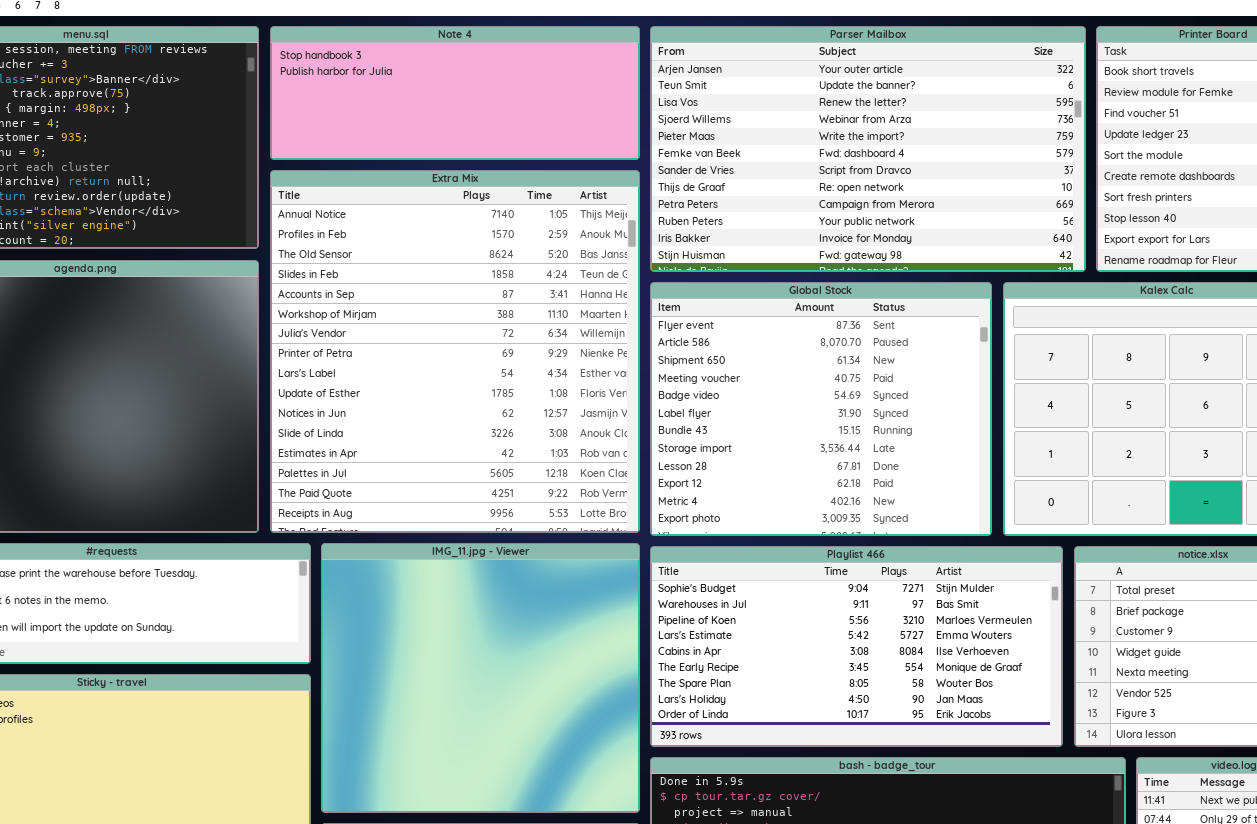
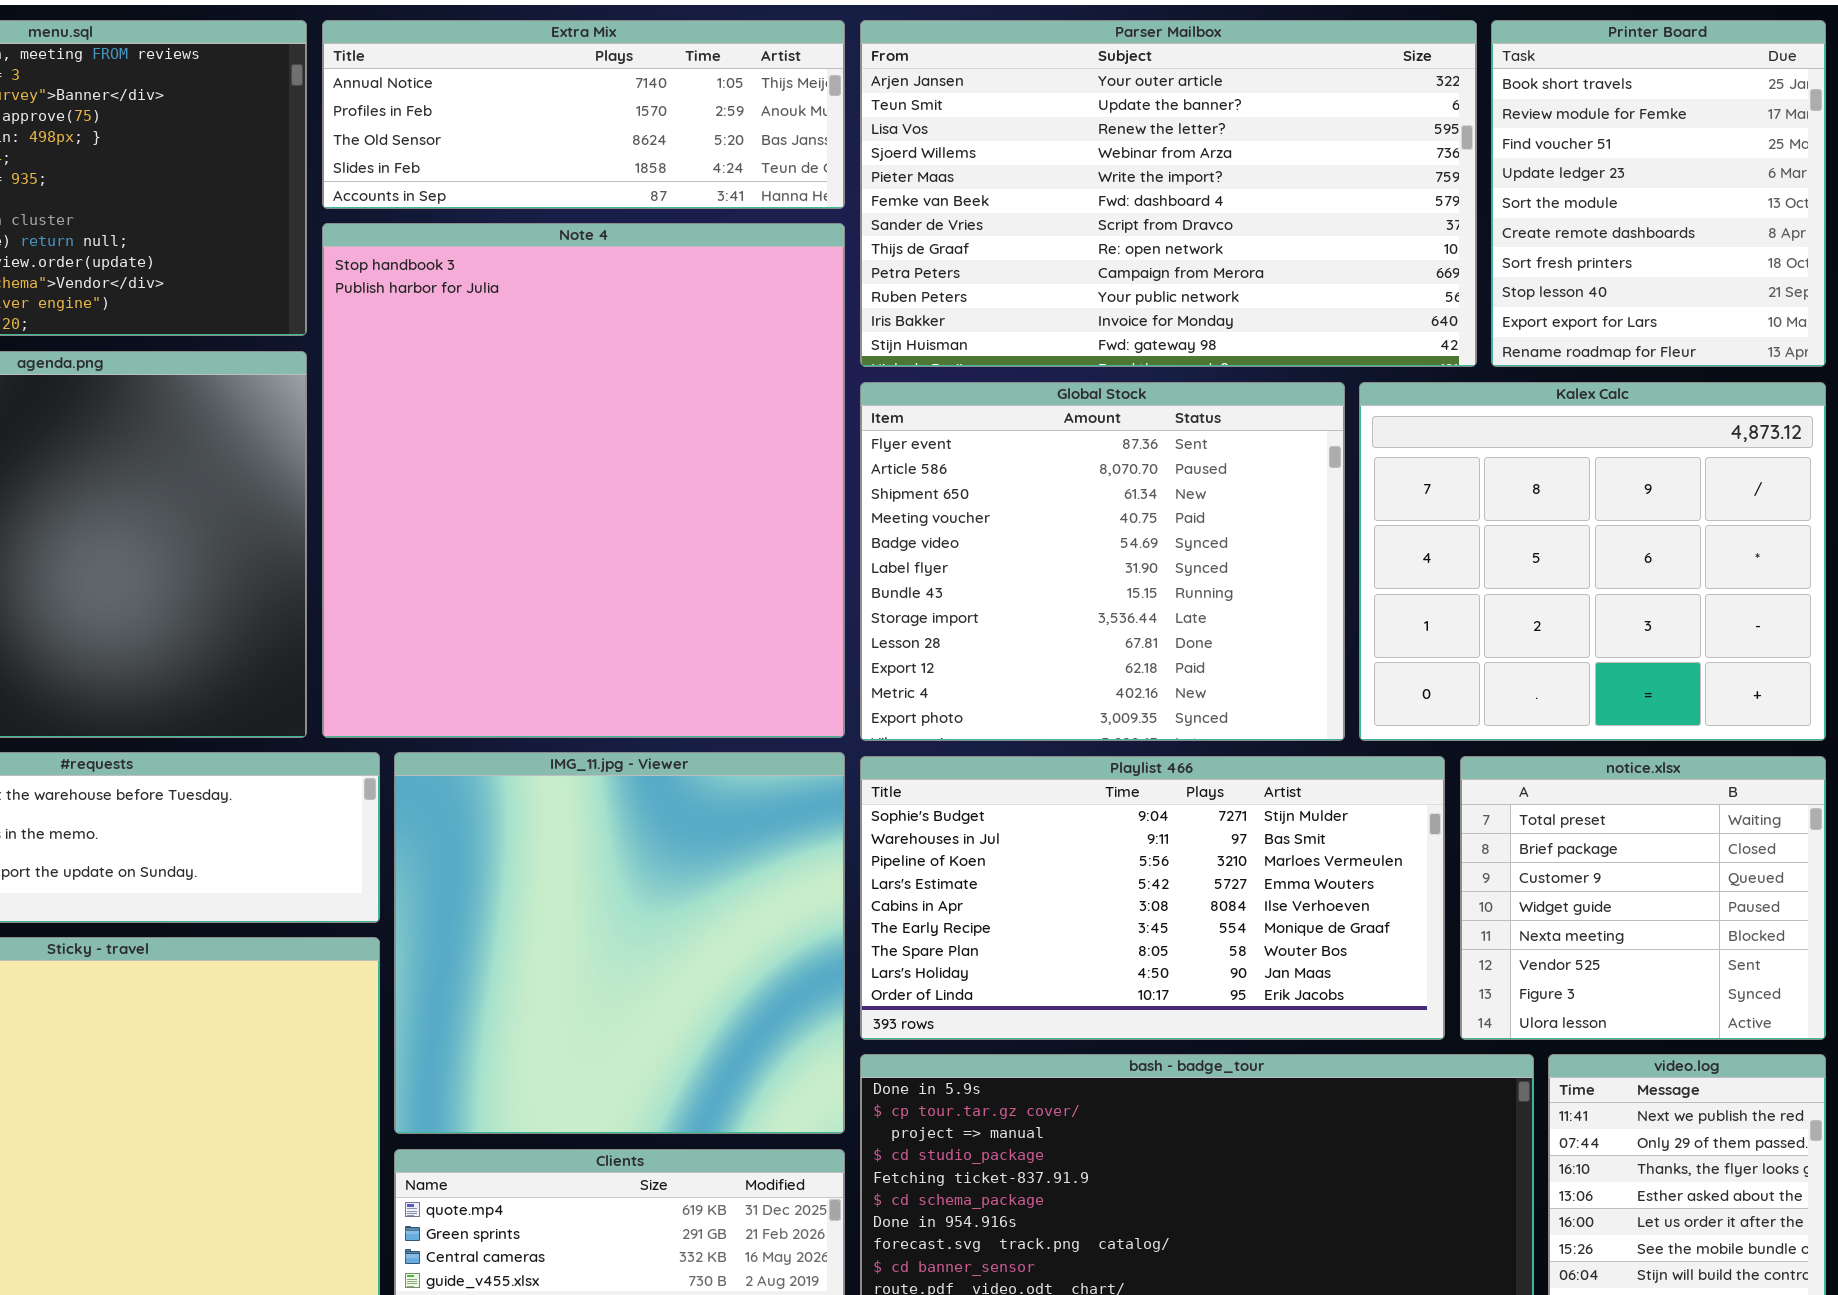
Note 4: [270,26,640,160] -> [322,223,845,738], moved, resized
Extra Mix: [270,170,640,533] -> [322,20,845,209], moved, resized

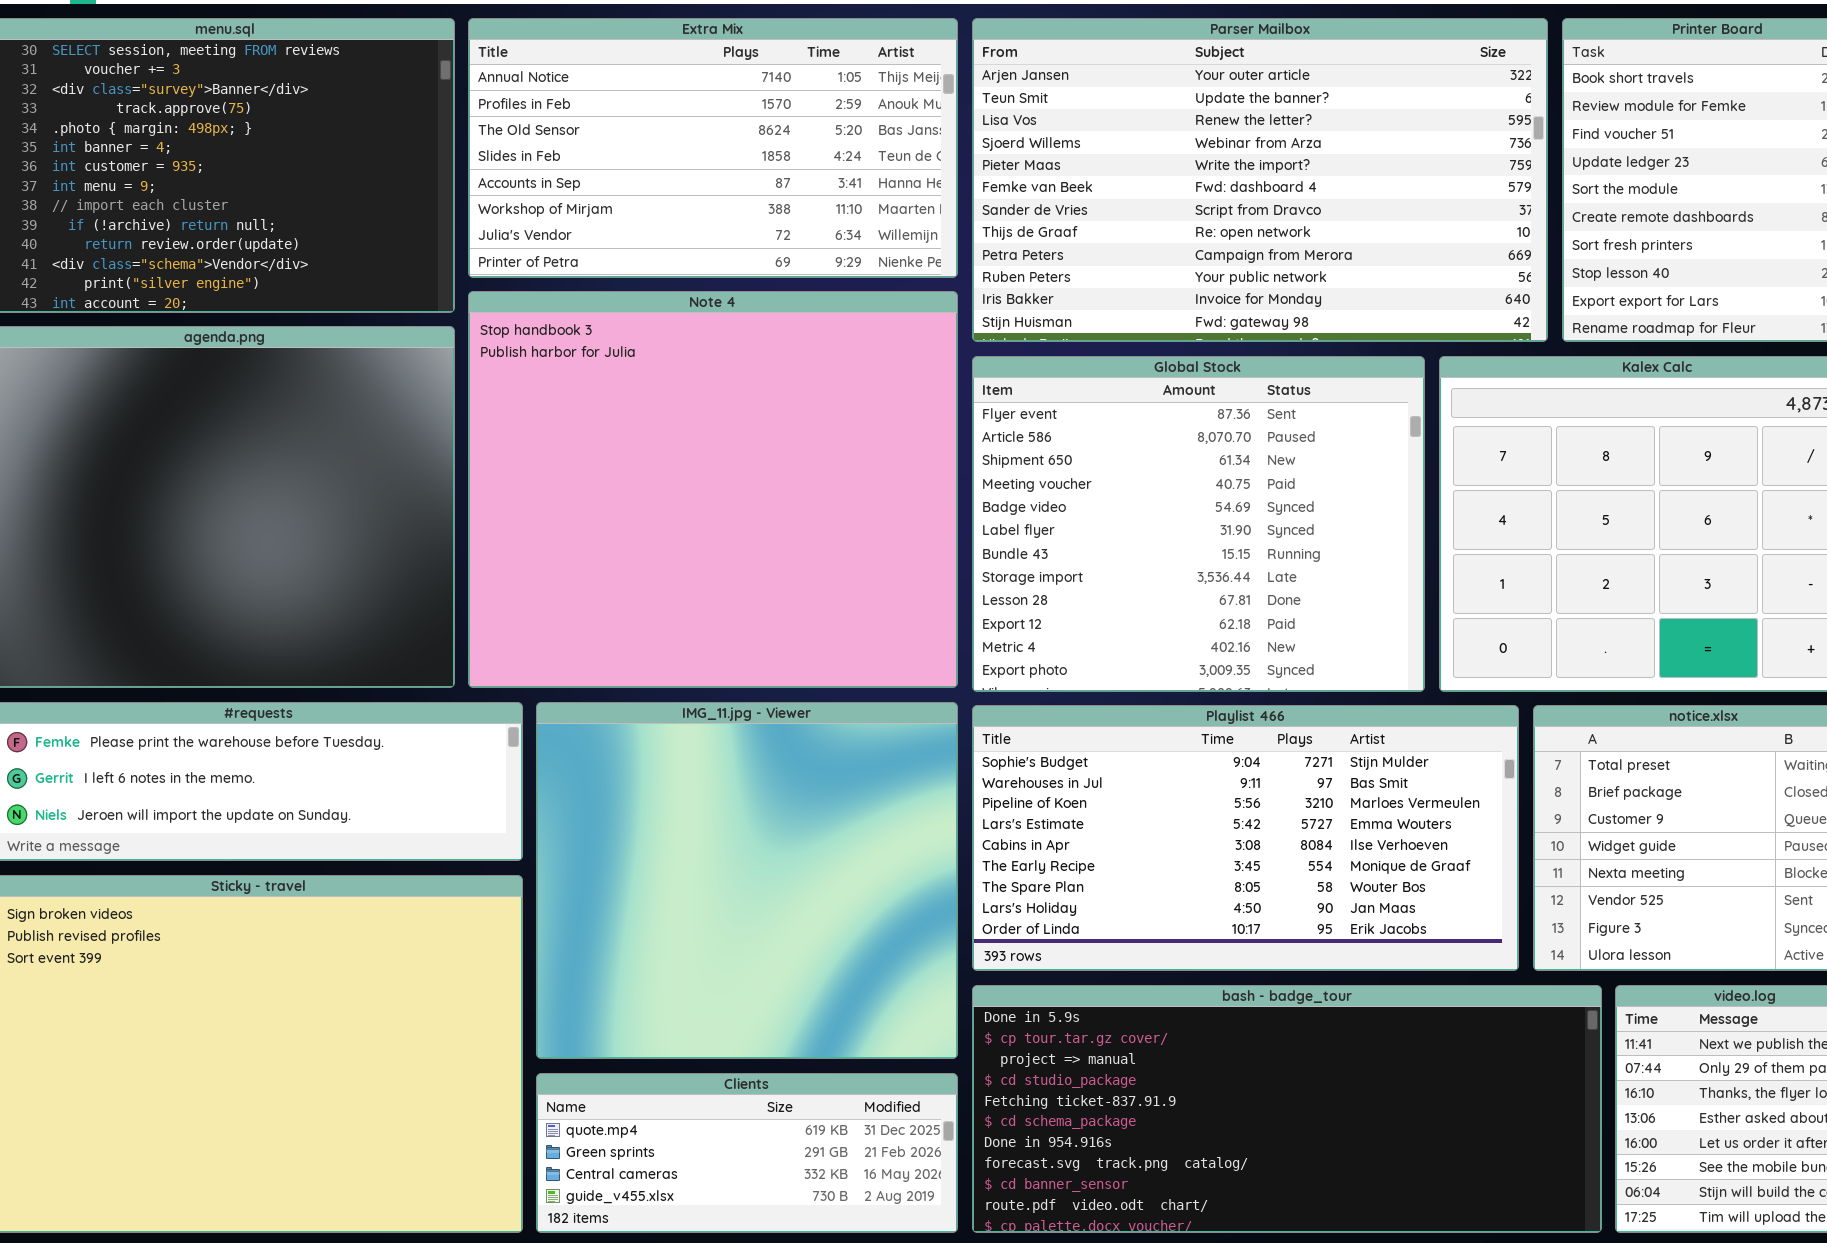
Extra Mix: [322,20,845,209] -> [468,18,958,278], resized
Note 4: [322,223,845,738] -> [468,291,958,688], resized

